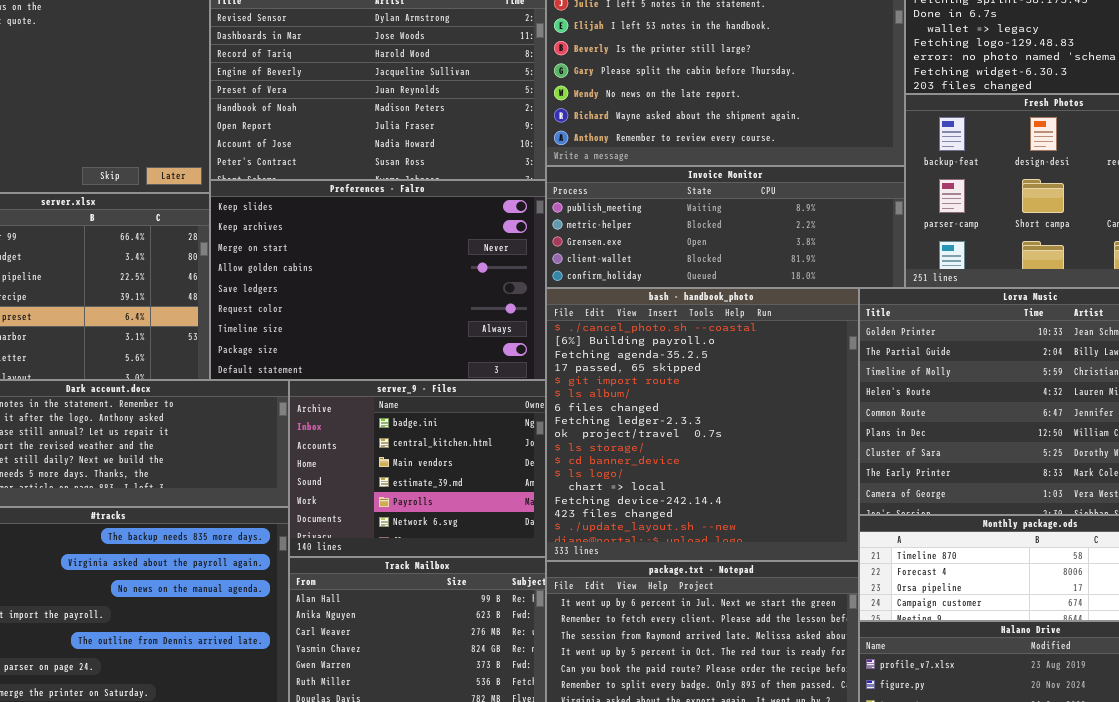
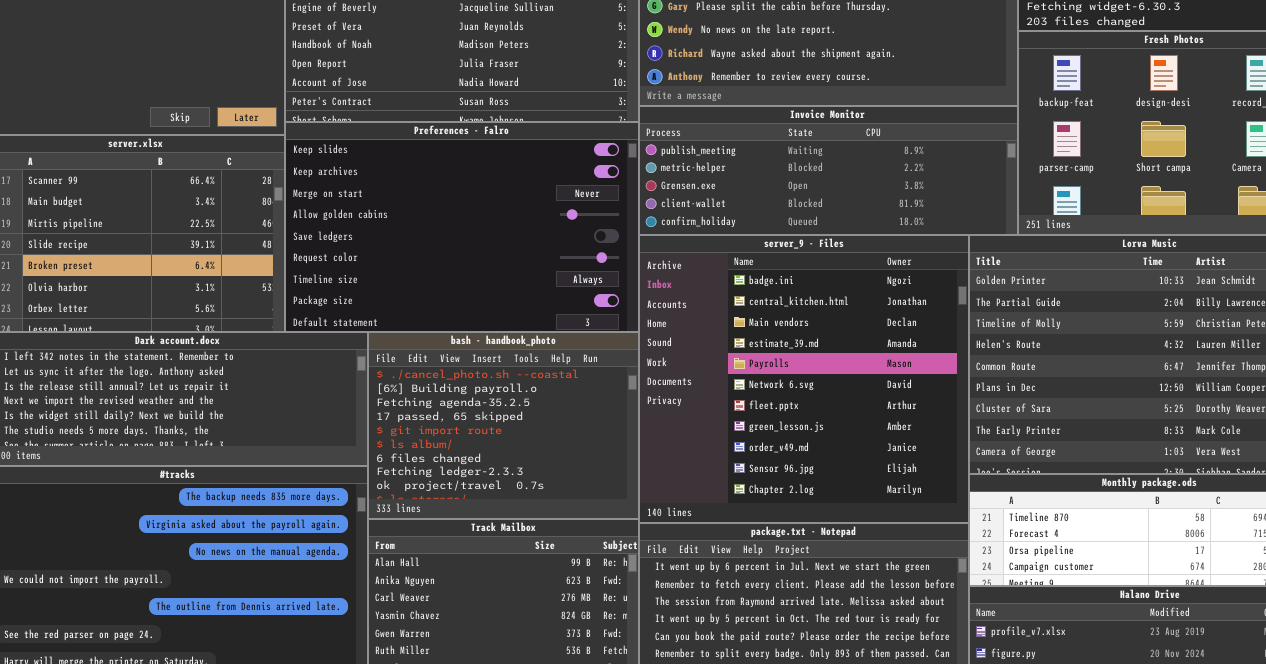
bash - handbook_photo: [546,288,859,561] -> [368,332,639,519], moved, resized
server_9 - Files: [289,380,546,557] -> [639,235,969,523], moved, resized

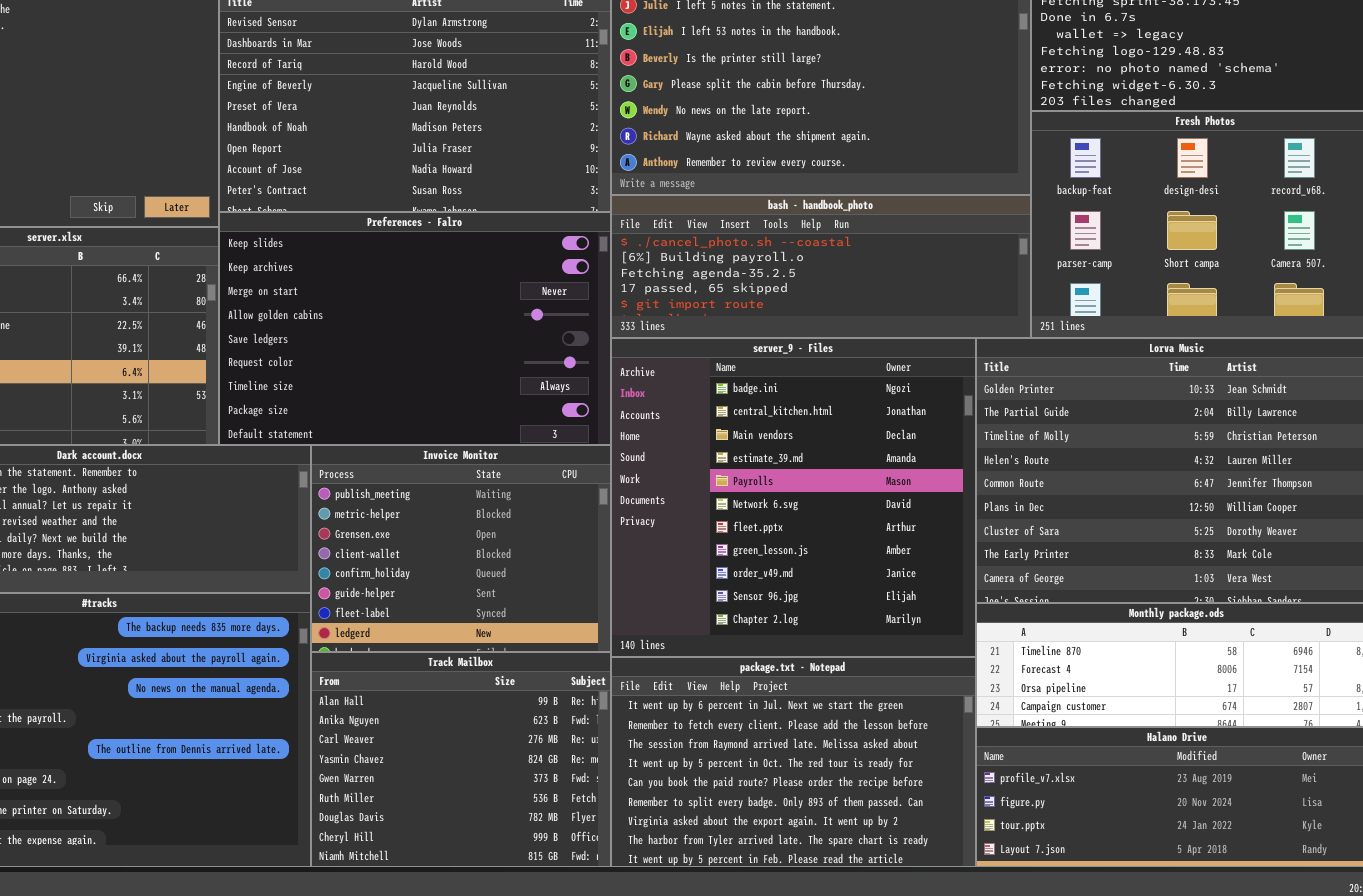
Invoice Monitor: [639,106,1018,235] -> [311,445,611,652], moved, resized
bash - handbook_photo: [368,332,639,519] -> [611,195,1031,338], moved, resized

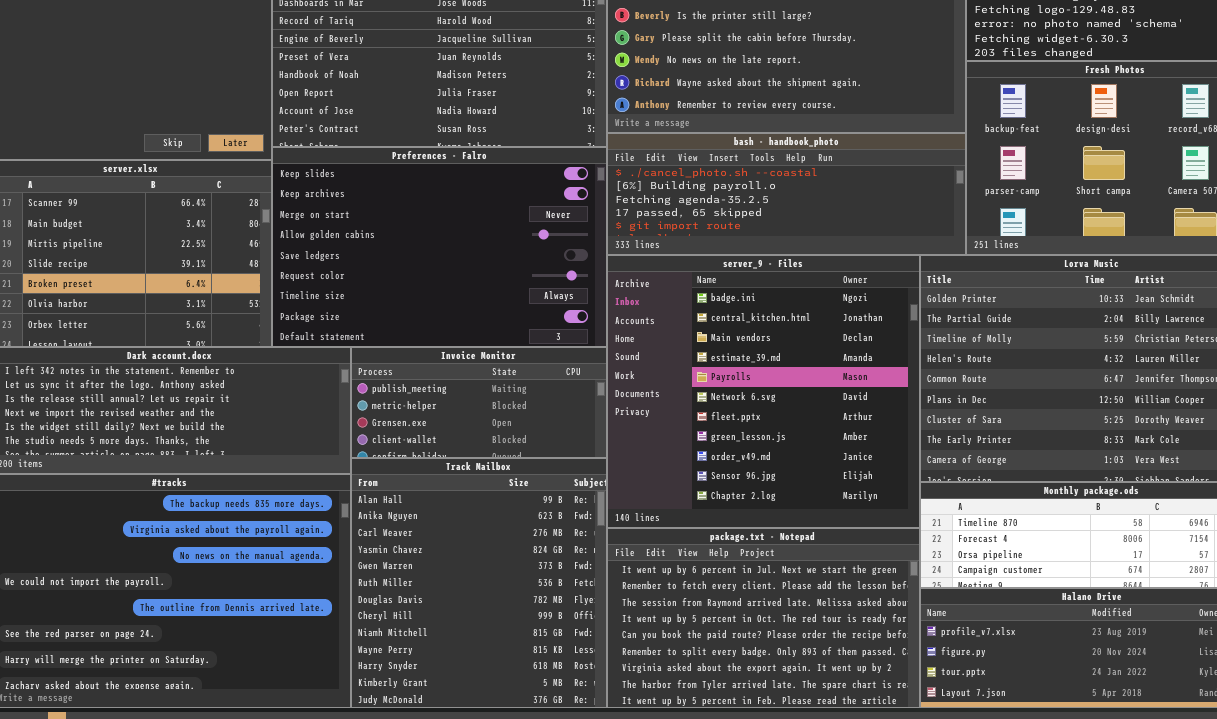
Invoice Monitor: [311,445,611,652] -> [351,347,607,458], resized
Track Mailbox: [311,652,611,867] -> [351,458,607,708], resized

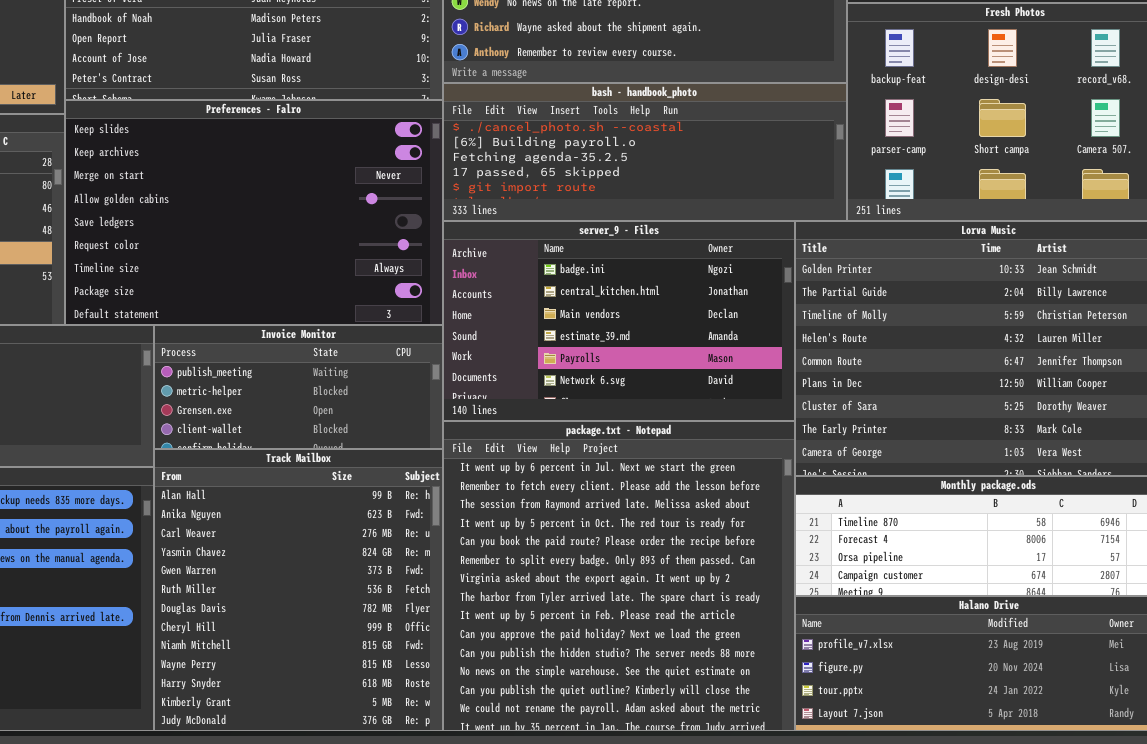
server_9 - Files: [607,255,920,528] -> [443,221,795,421], resized
package.txt - Notepad: [607,528,920,708] -> [443,421,795,731], resized

